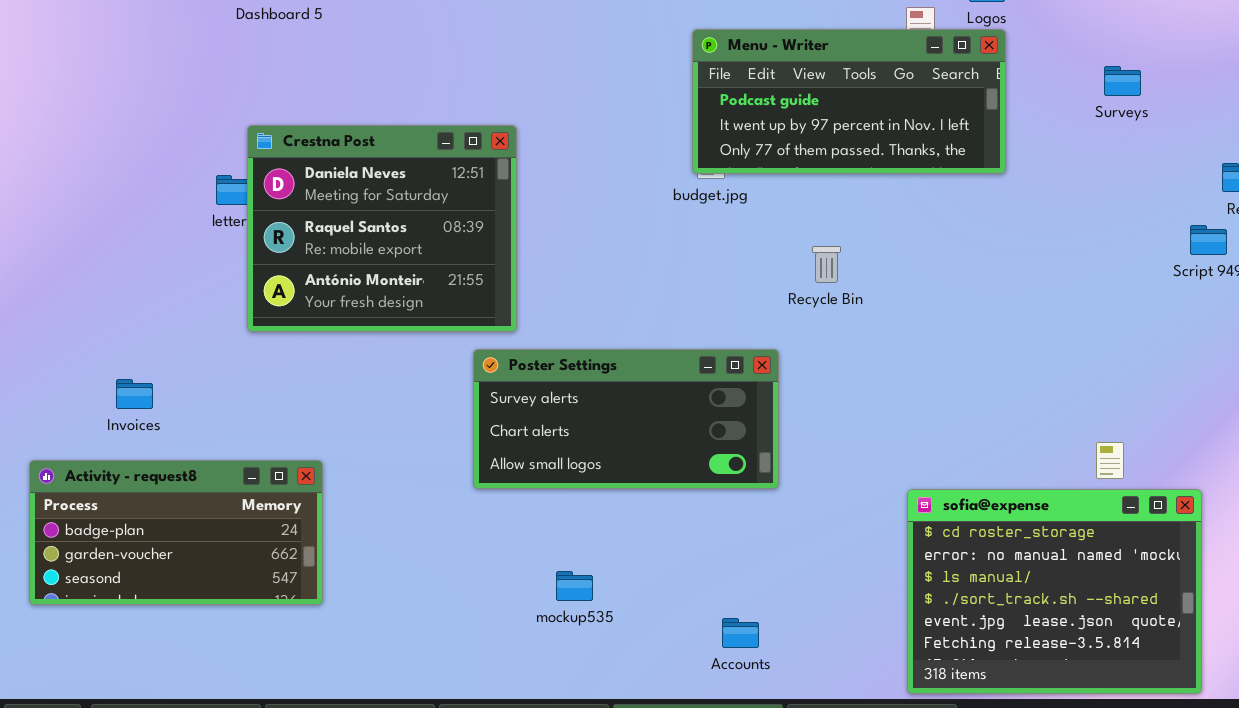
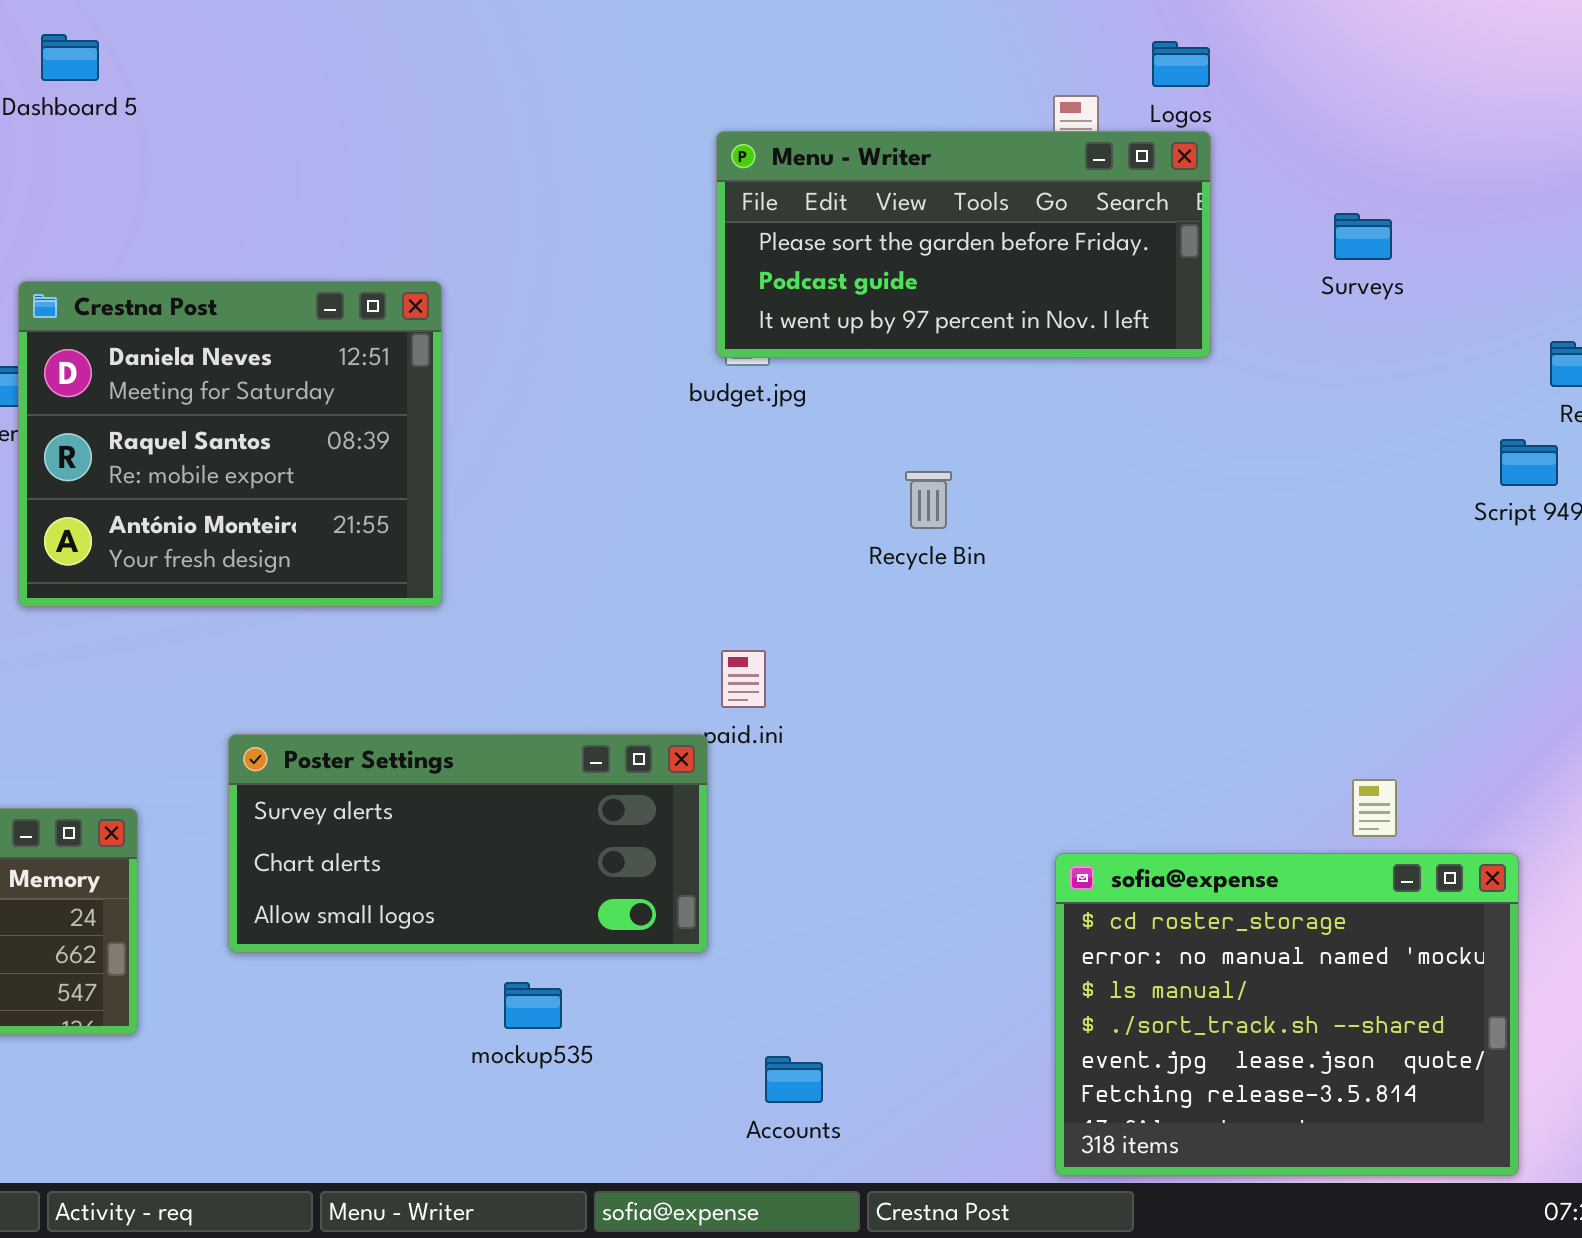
Menu - Writer: [692,29,1006,174] -> [716,131,1211,358], scrolled up 1 row
Surveys: [1104,66,1141,96] -> [1334,213,1392,260], moved
Poster Settings: [473,349,779,489] -> [228,734,708,953], moved

